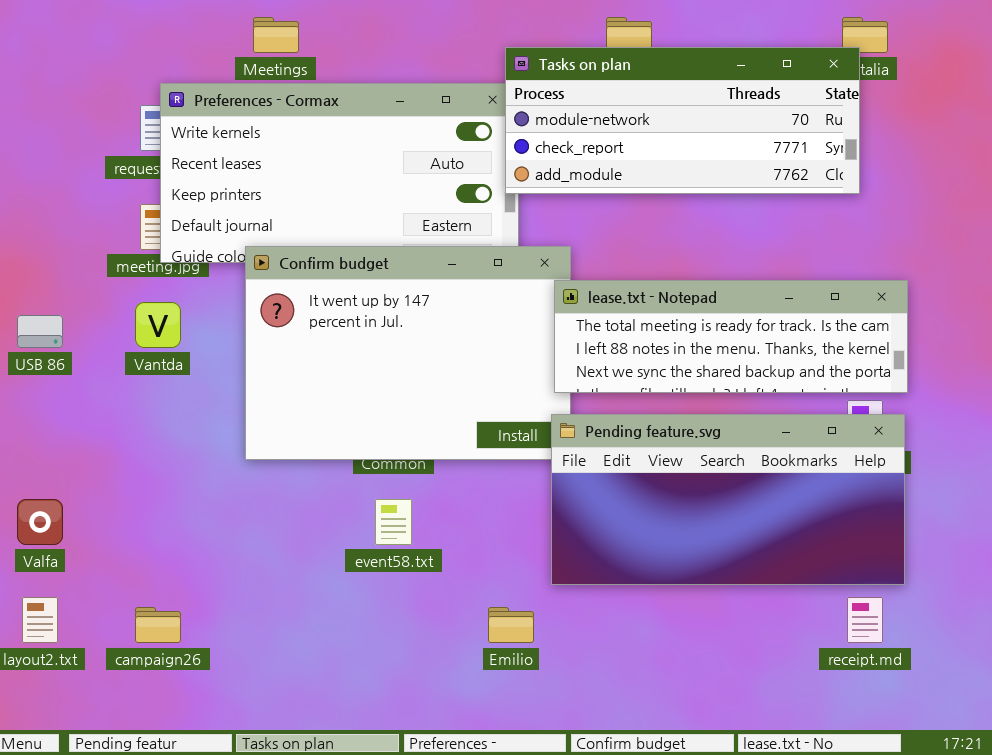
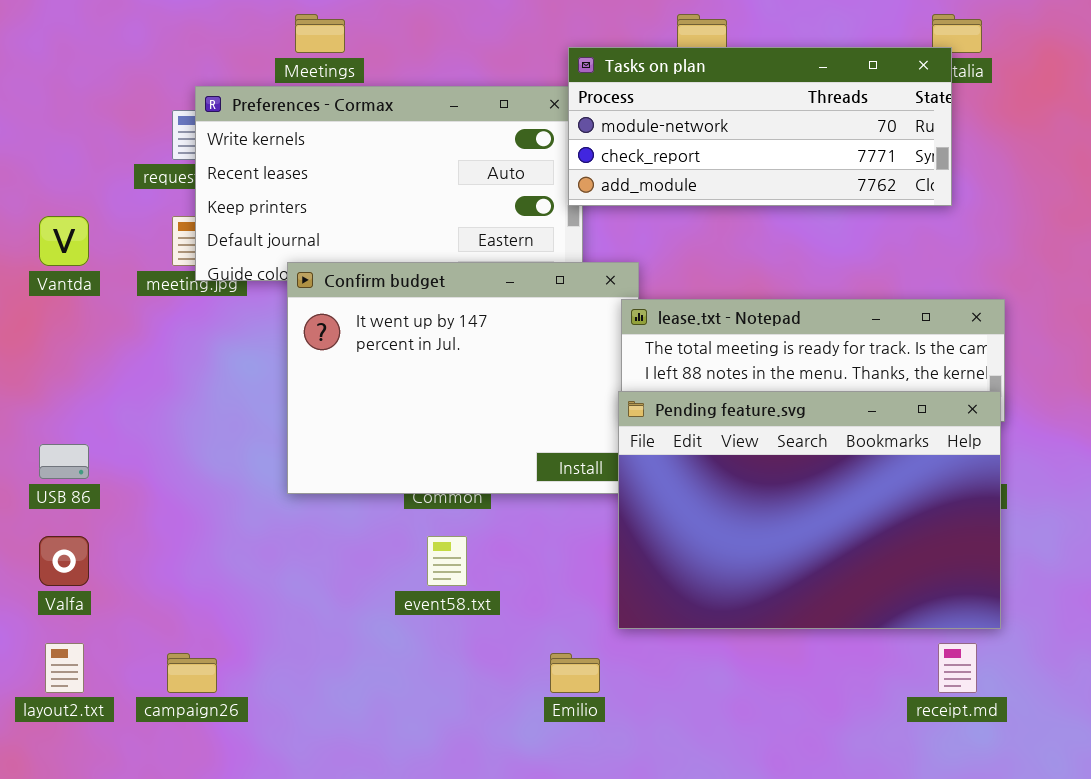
Vantda: [135,302,181,348] -> [39,216,89,266], moved
USB 86: [17,315,63,348] -> [39,444,89,479], moved
Pending feature.svg: [551,414,905,585] -> [618,391,1001,629], resized

